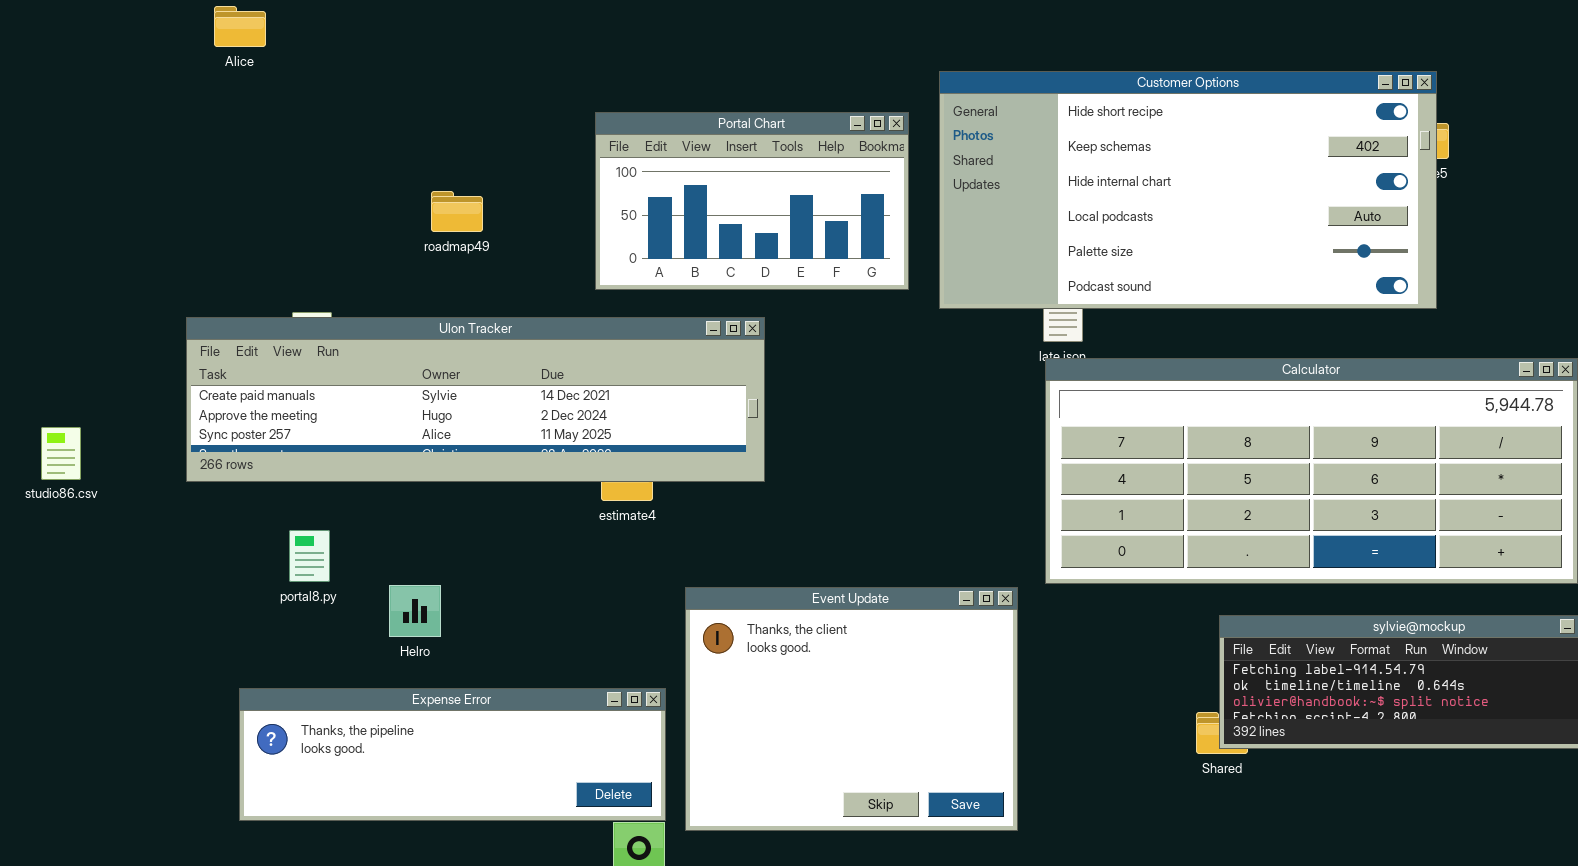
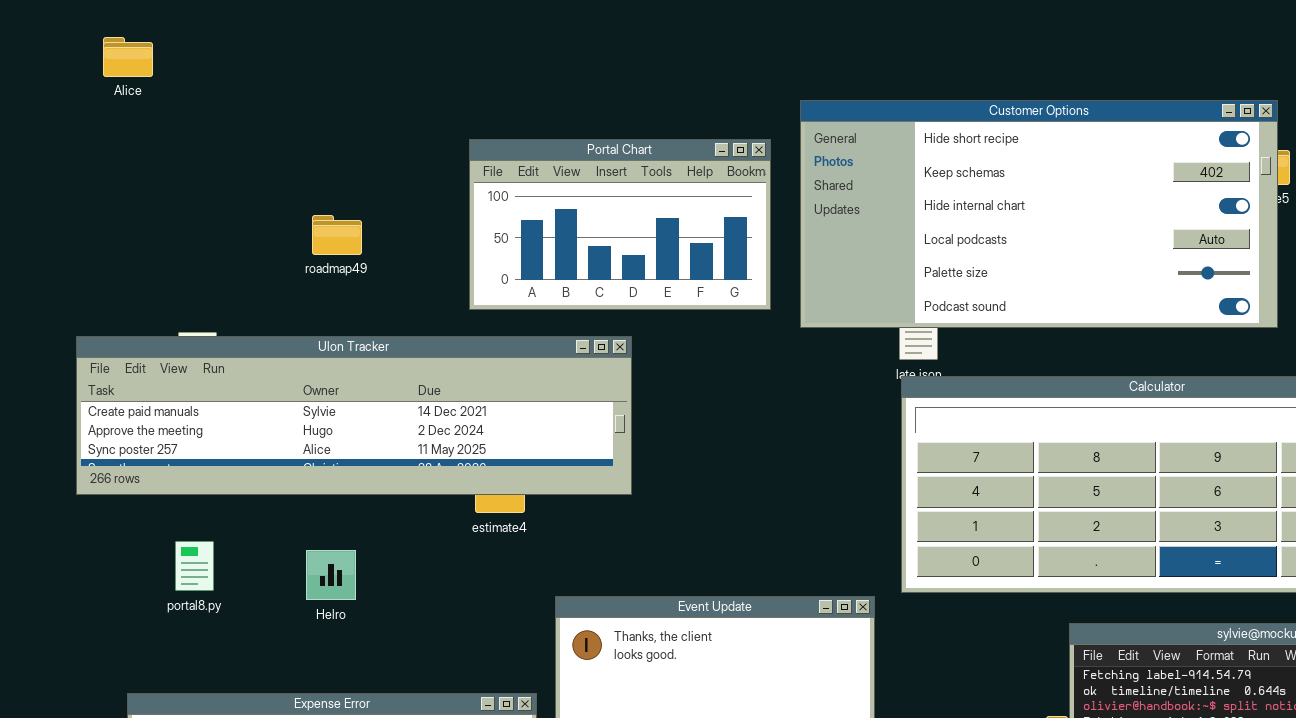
Helro: [389,585,441,637] -> [306,550,356,600], moved

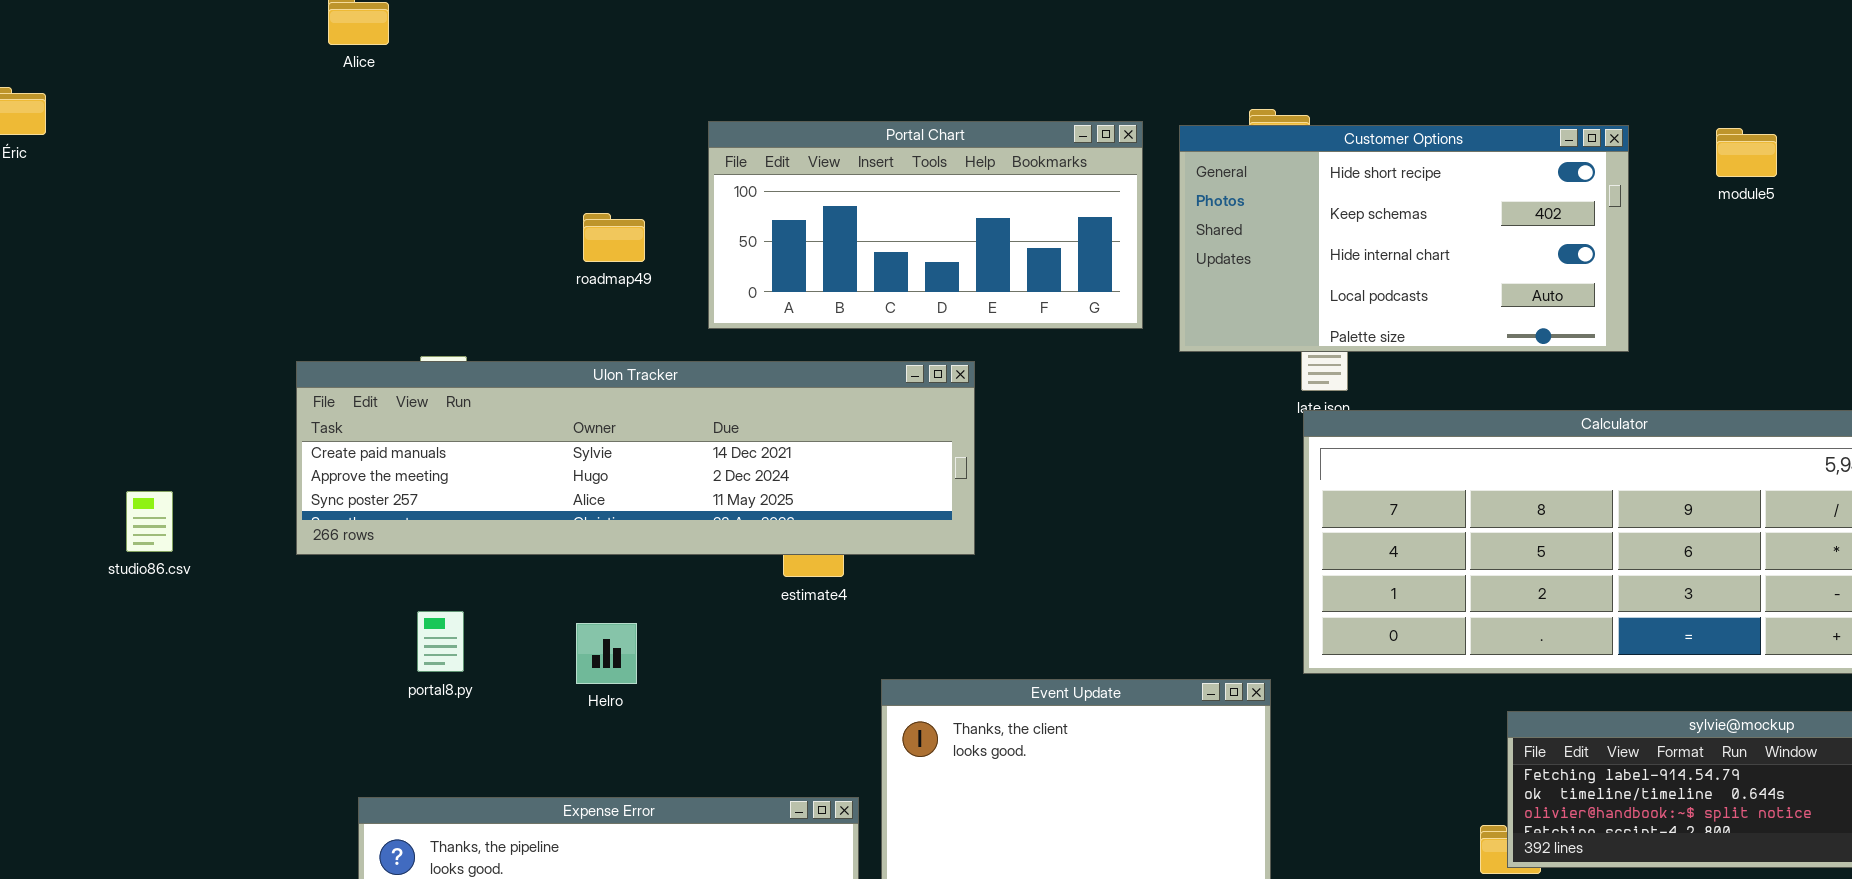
Customer Options: [800,100,1278,328] -> [1179,125,1629,352], resized
Portal Chart: [469,139,771,310] -> [708,121,1143,329], resized

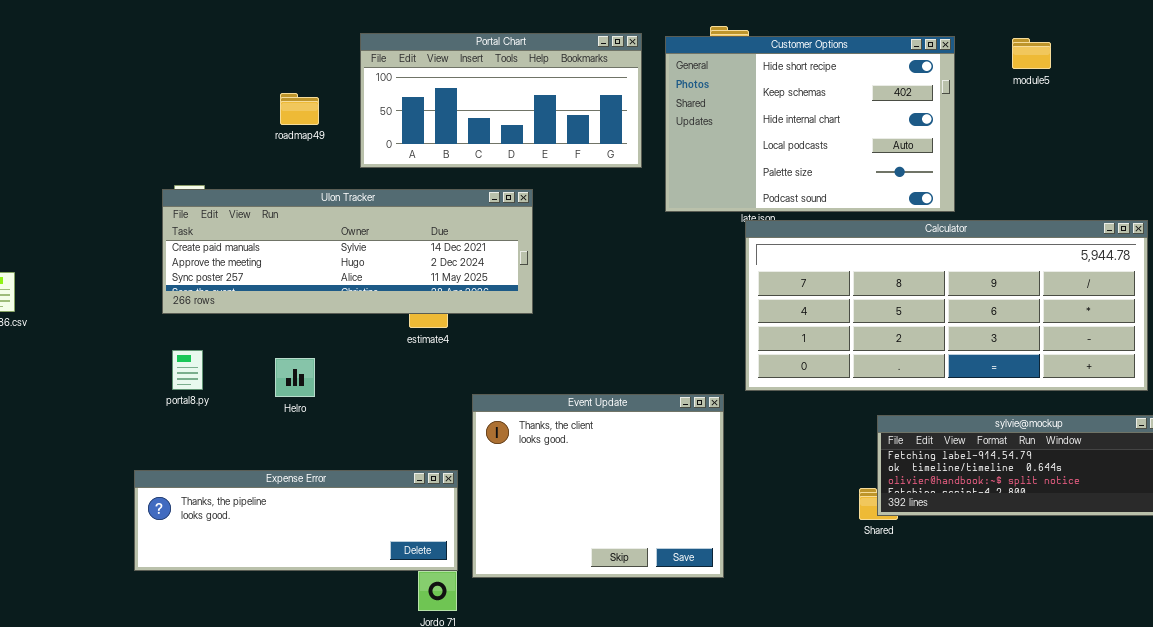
Customer Options: [1179,125,1629,352] -> [665,36,955,212], resized
Ulon Tracker: [296,361,975,555] -> [162,189,533,314], resized

